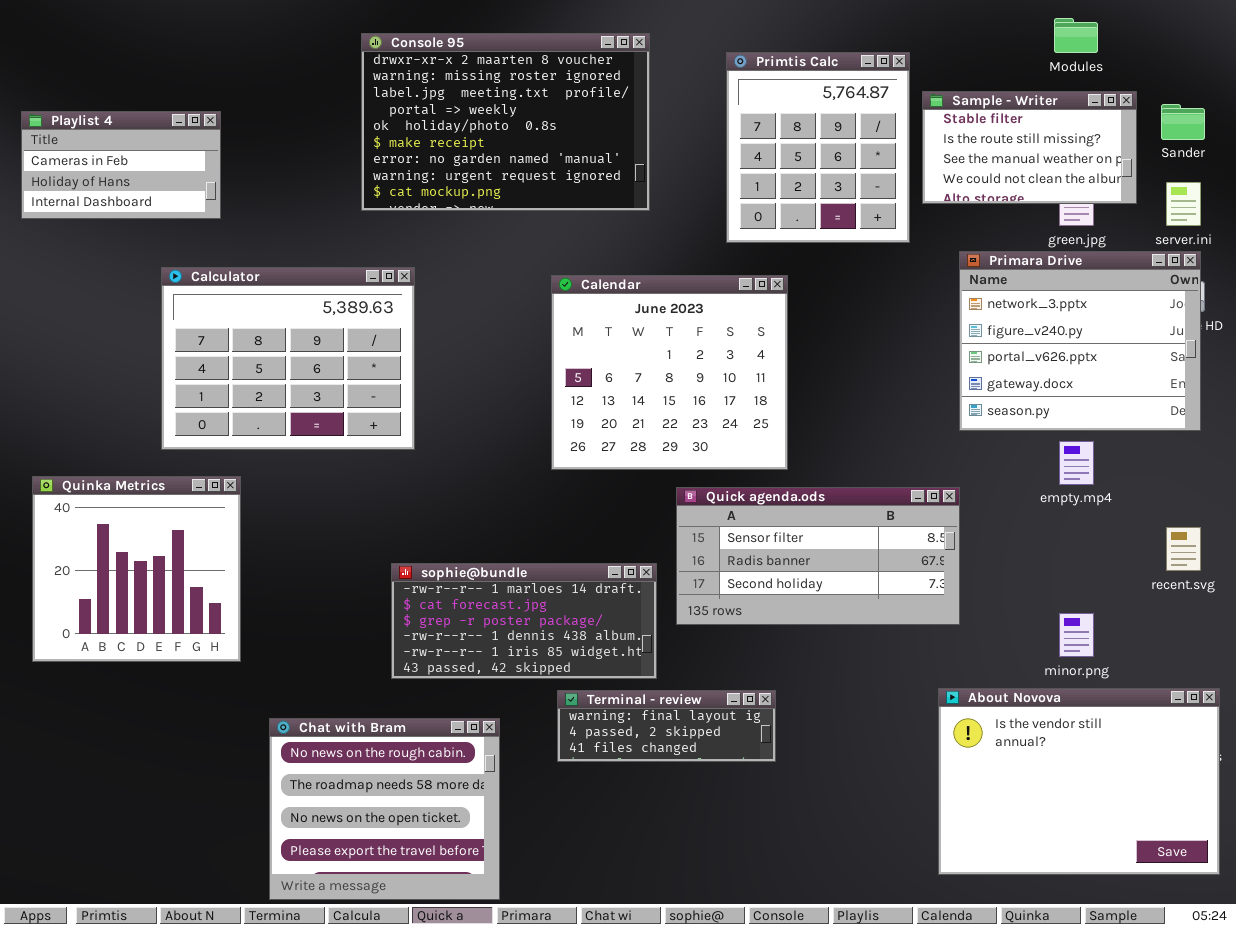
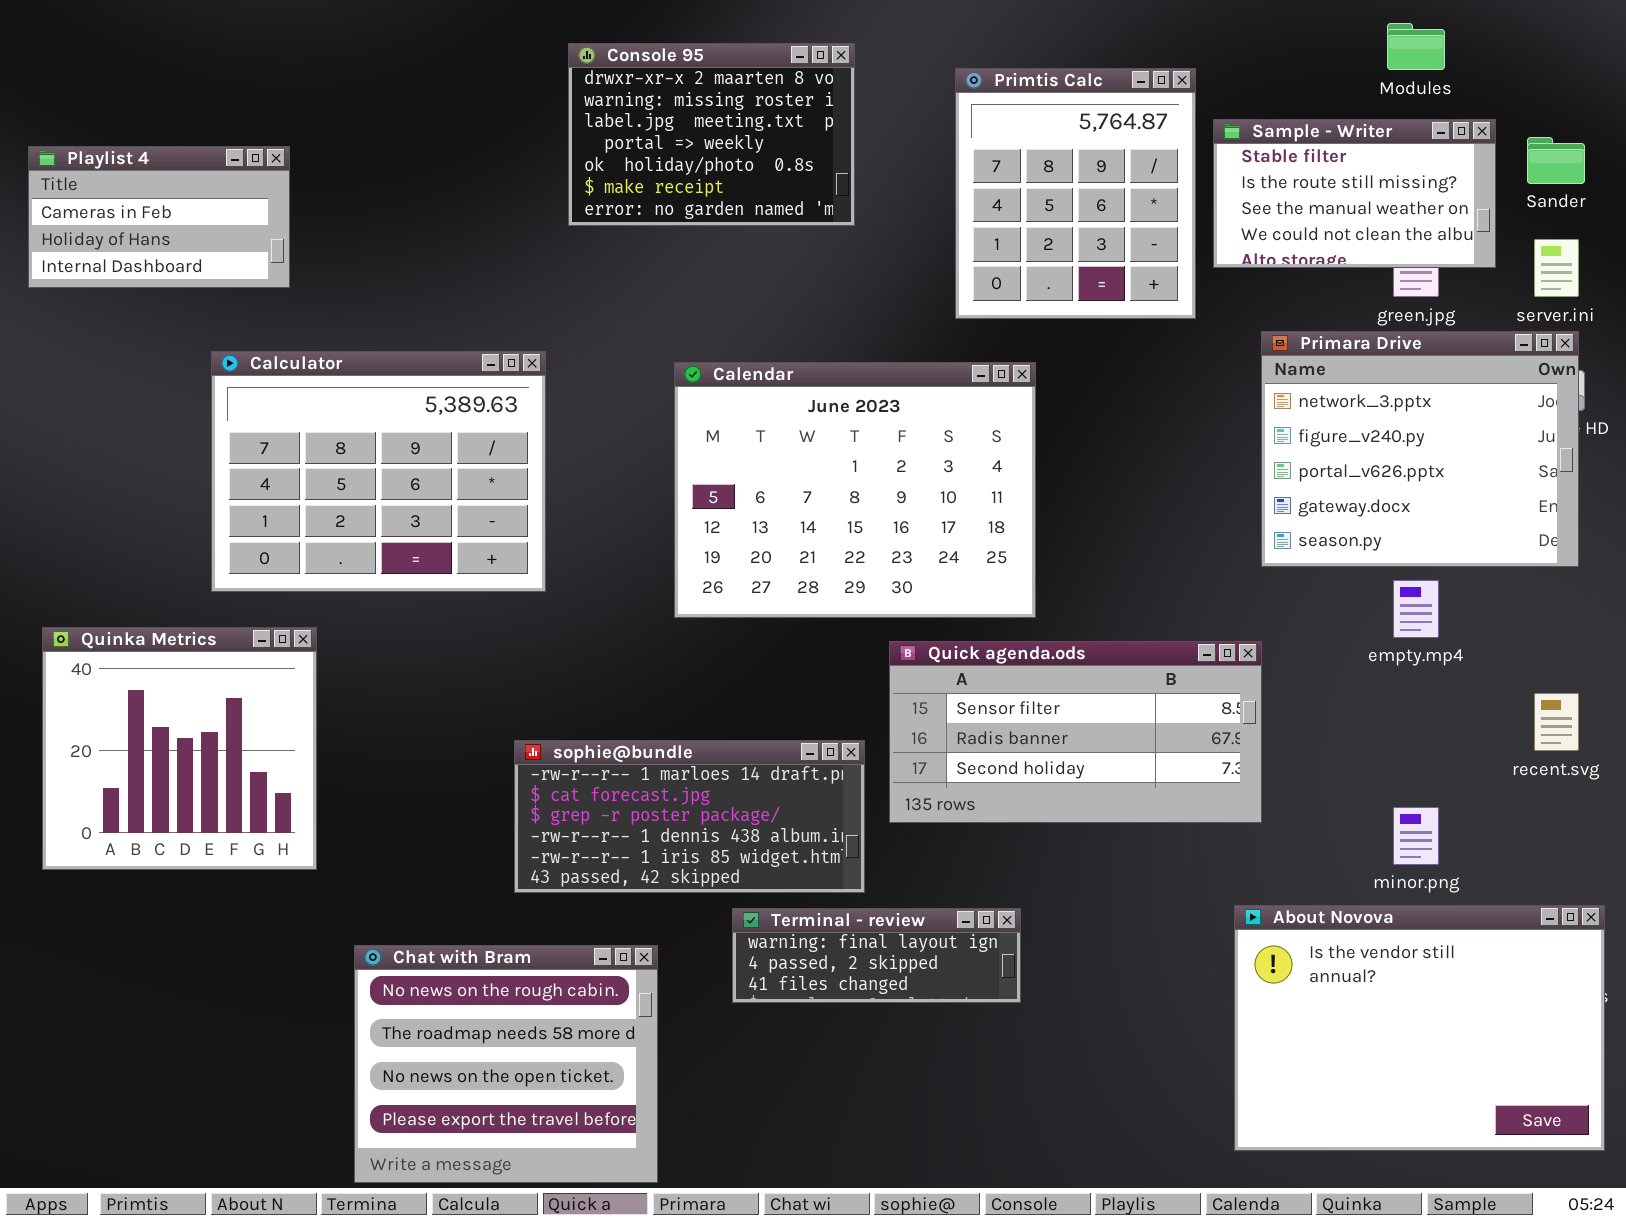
Console 95: [361,33,650,211] -> [568,43,855,226], resized
Calendar: [551,275,788,470] -> [674,362,1036,618], resized

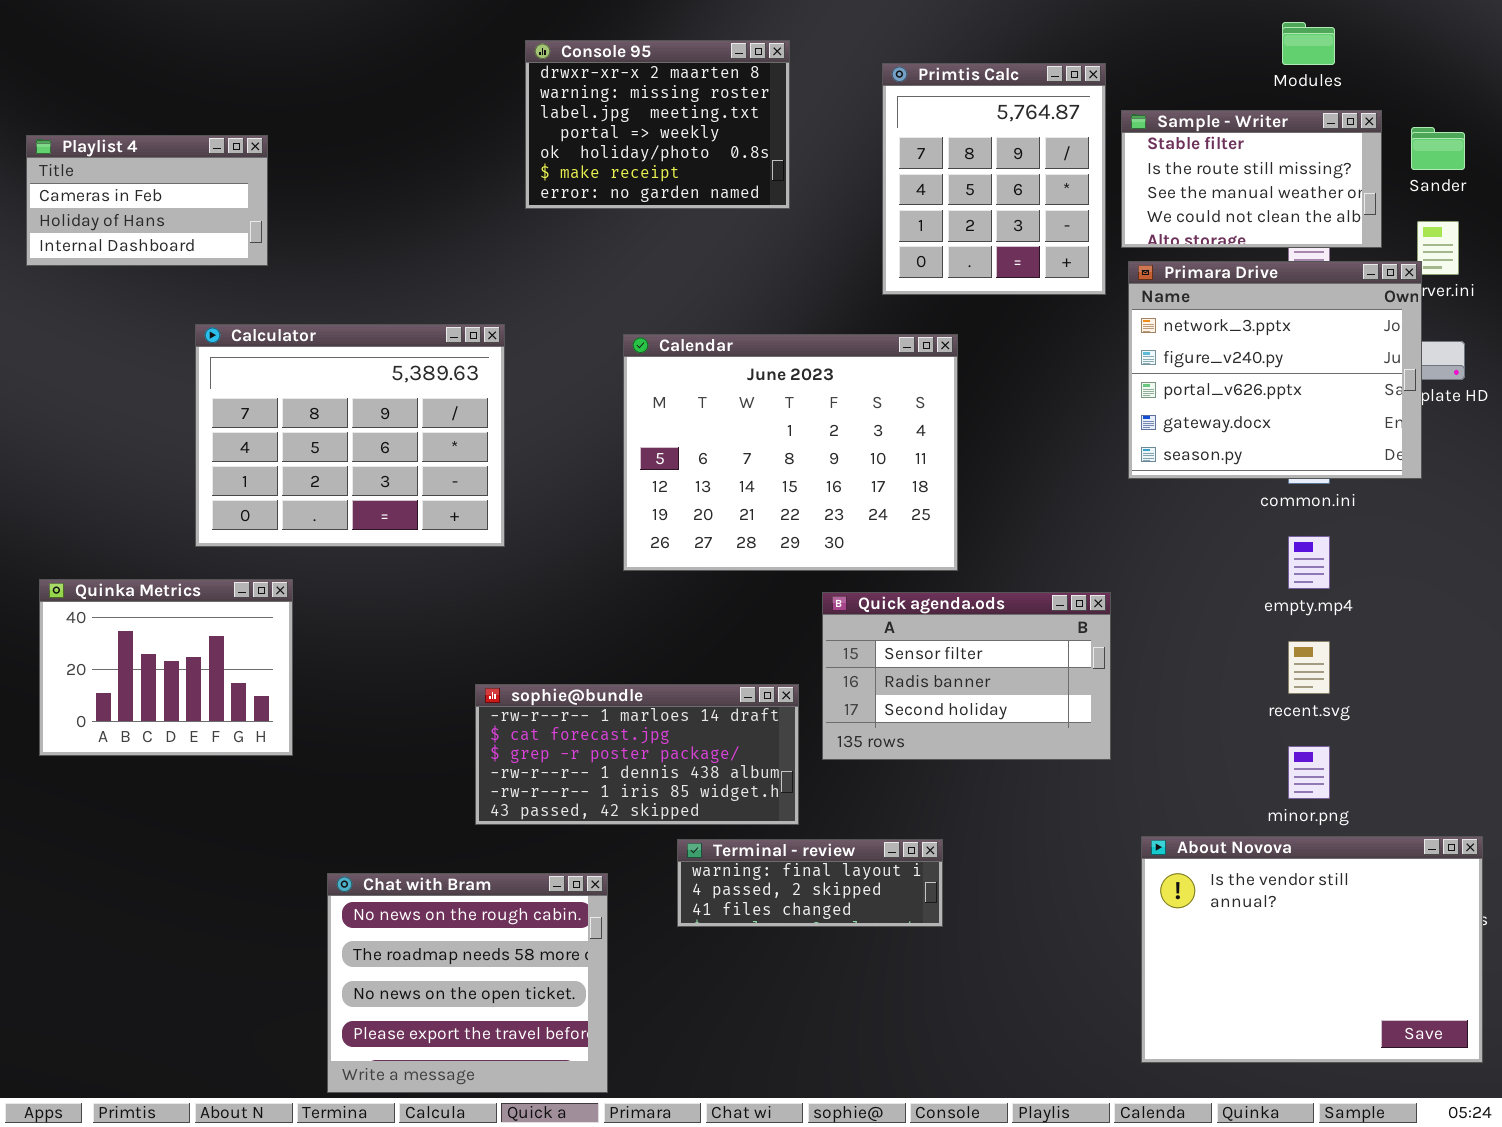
Primara Drive: [1261,331,1579,567] -> [1128,261,1422,479], moved
Quinka Metrics: [42,627,317,870] -> [39,579,293,756], resized
Quick agenda.ods: [889,641,1262,823] -> [822,592,1111,760], resized
recent.svg: [1534,693,1579,751] -> [1288,641,1330,694], moved

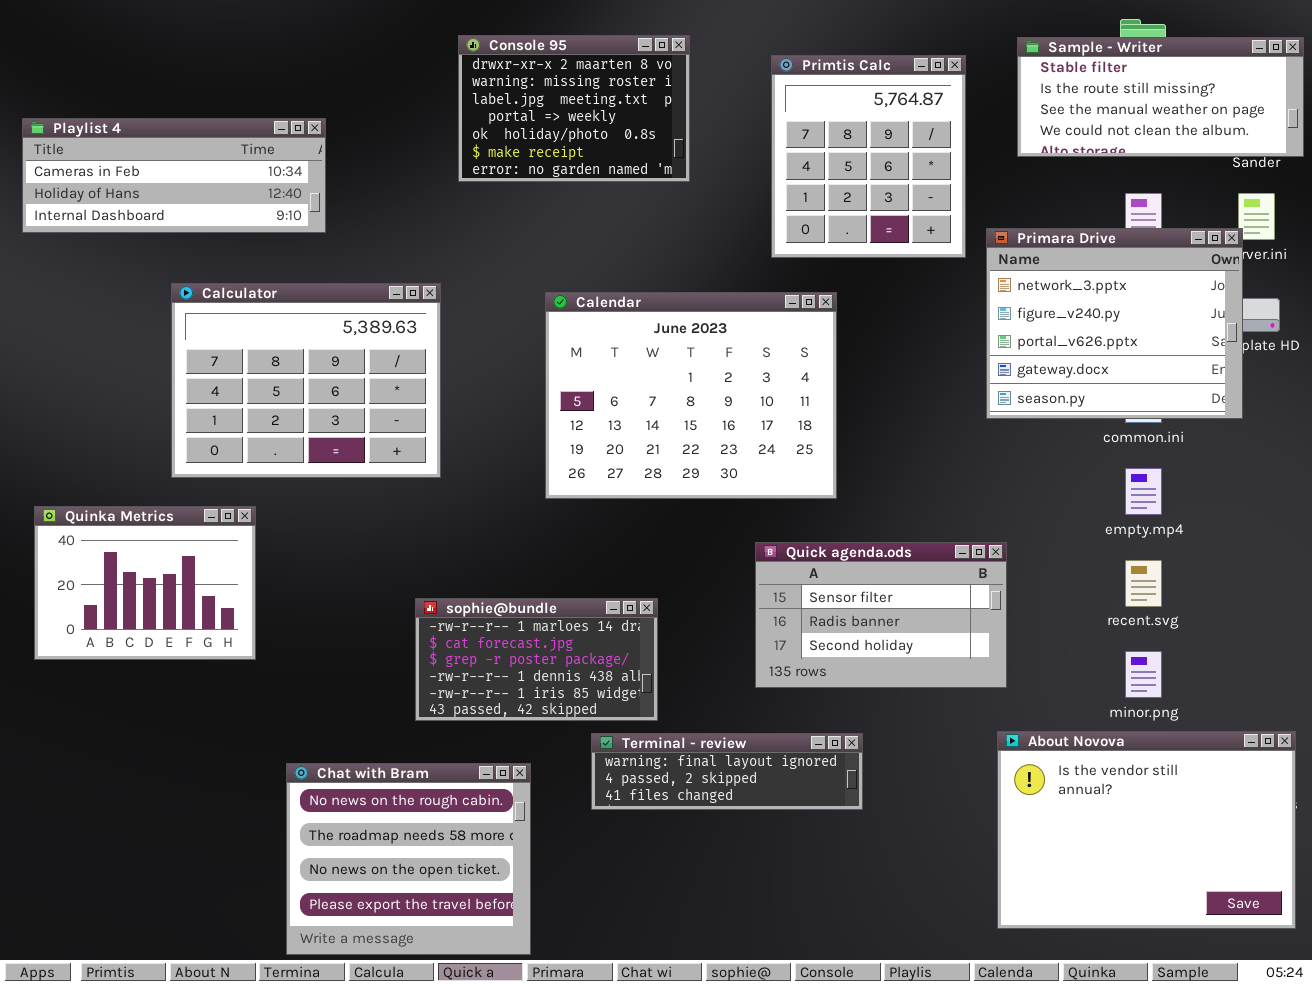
Sample - Writer: [1121,110,1382,248] -> [1017,37,1304,157], moved, resized
Playlist 4: [26,135,268,266] -> [22,118,326,233], resized
Quick agenda.ods: [822,592,1111,760] -> [755,542,1007,688], moved
sophie@bundle: [475,684,799,825] -> [415,598,658,721], resized
Terminal - review: [677,839,943,927] -> [591,733,863,810], resized

